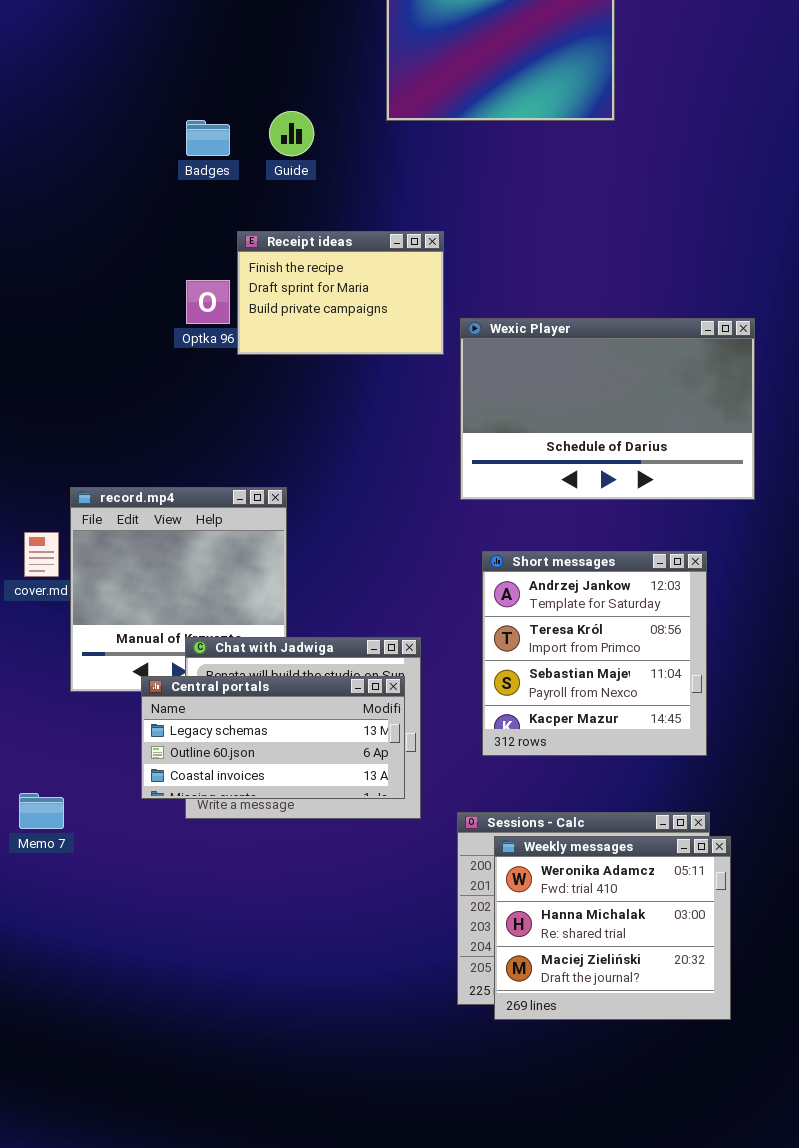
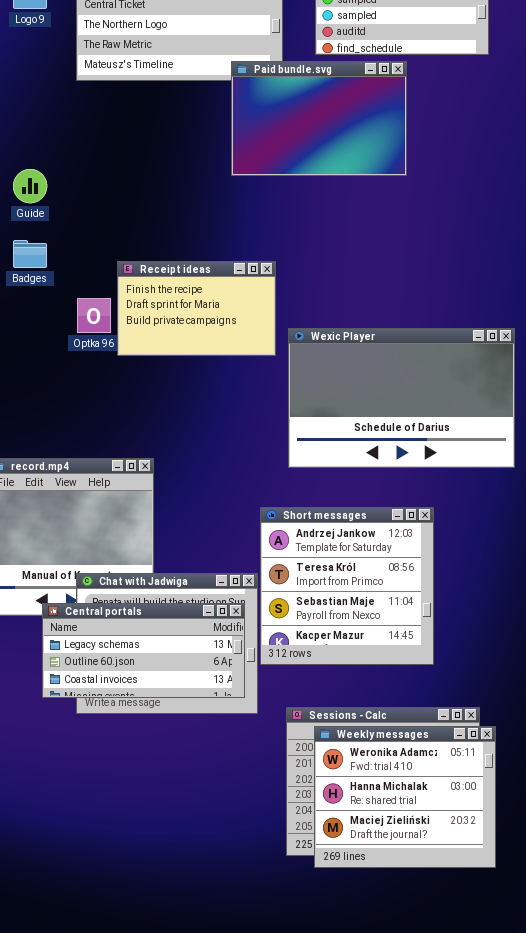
Guide: [269,111,314,156] -> [13,169,47,203], moved
Badges: [186,120,230,156] -> [13,240,47,268], moved
Short messages: [482,551,707,756] -> [260,507,434,665], moved

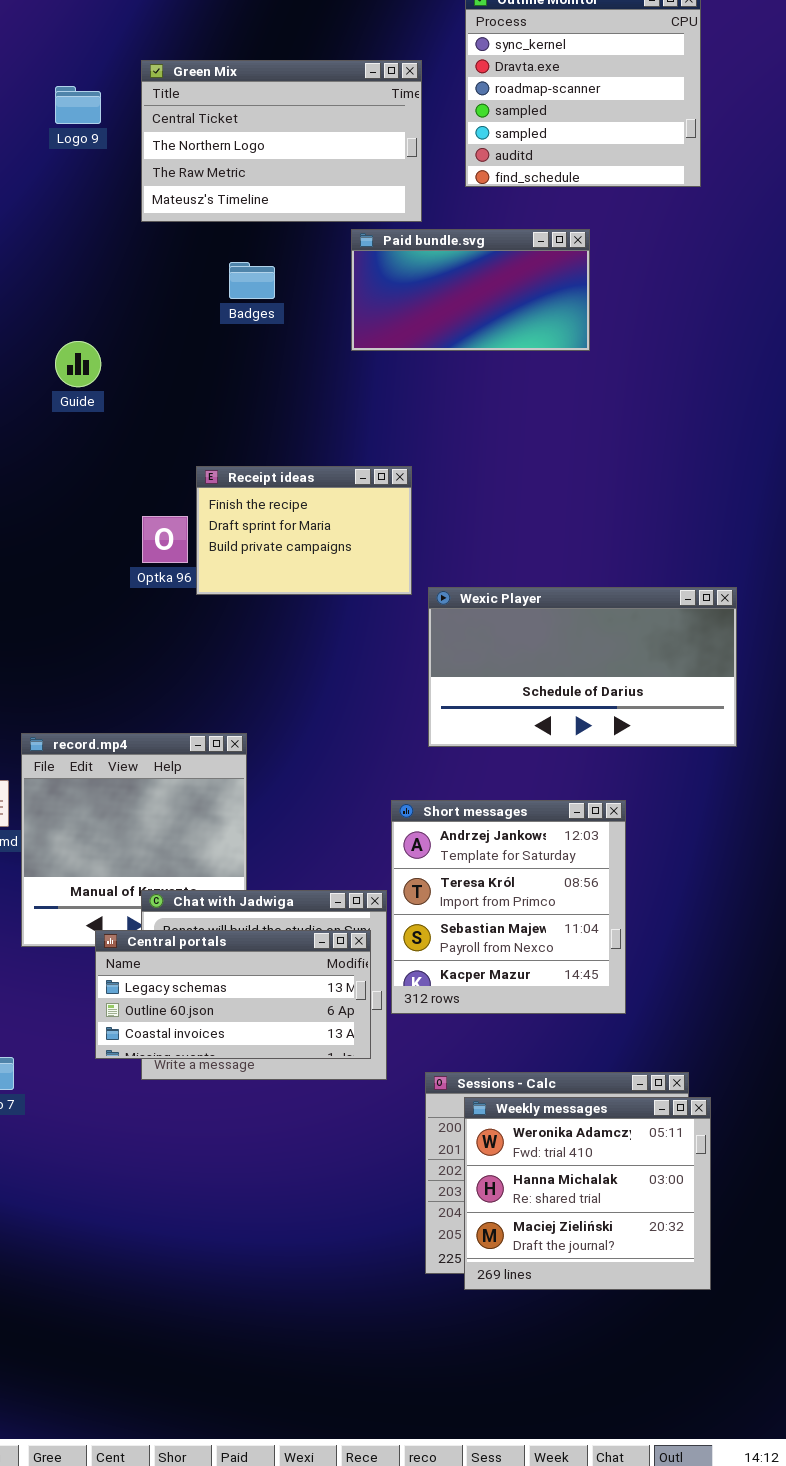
Paid bundle.svg: [231,61,407,176] -> [351,229,590,351], resized
Badges: [13,240,47,268] -> [229,262,275,299], moved
Wexic Player: [288,328,515,468] -> [428,587,737,747], resized

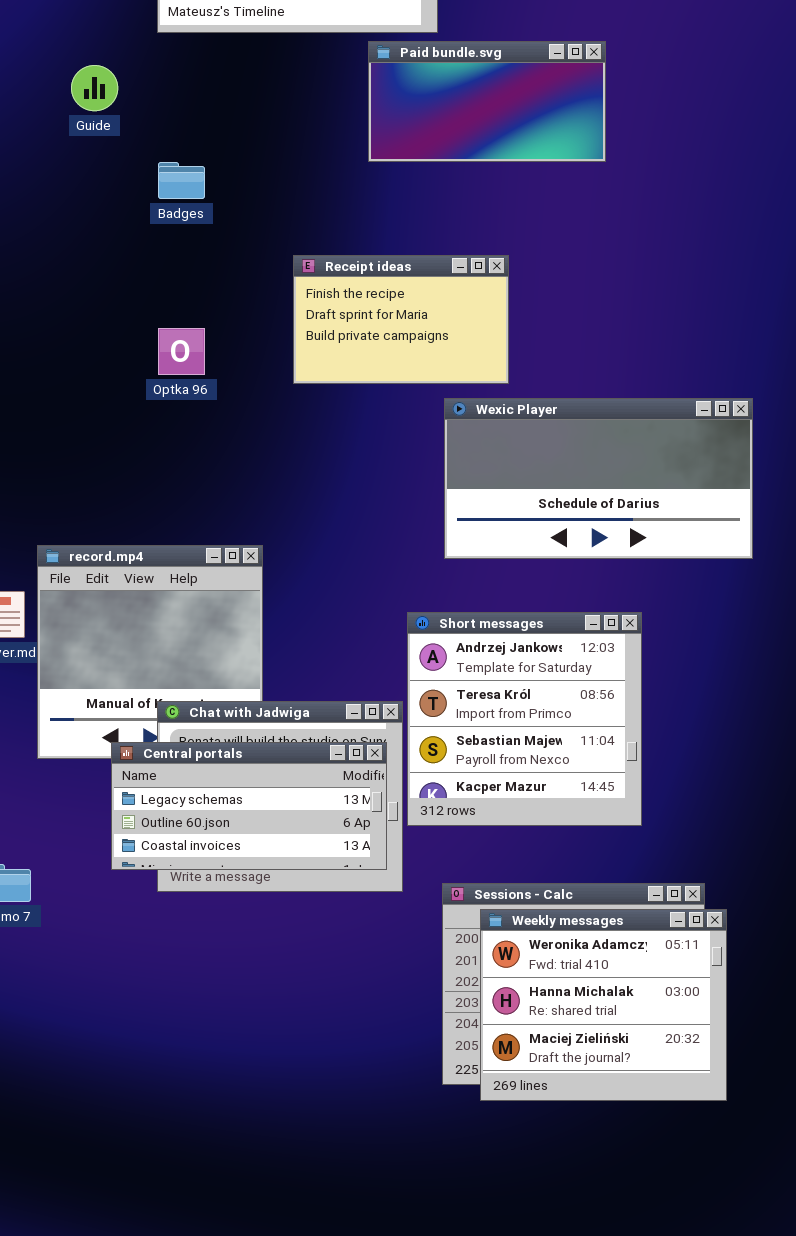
Badges: [229,262,275,299] -> [158,162,205,199], moved
Guide: [55,341,101,387] -> [71,65,118,111], moved
Receipt ideas: [196,466,412,595] -> [293,255,509,384], moved

